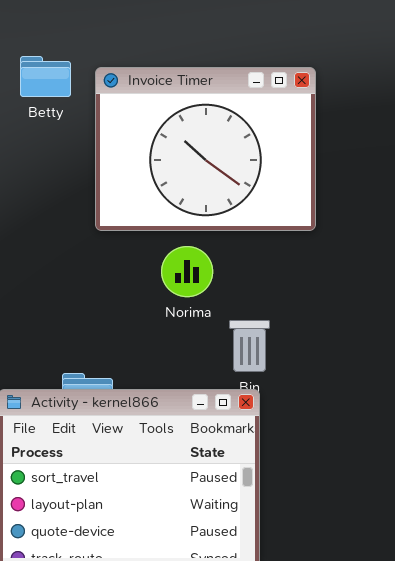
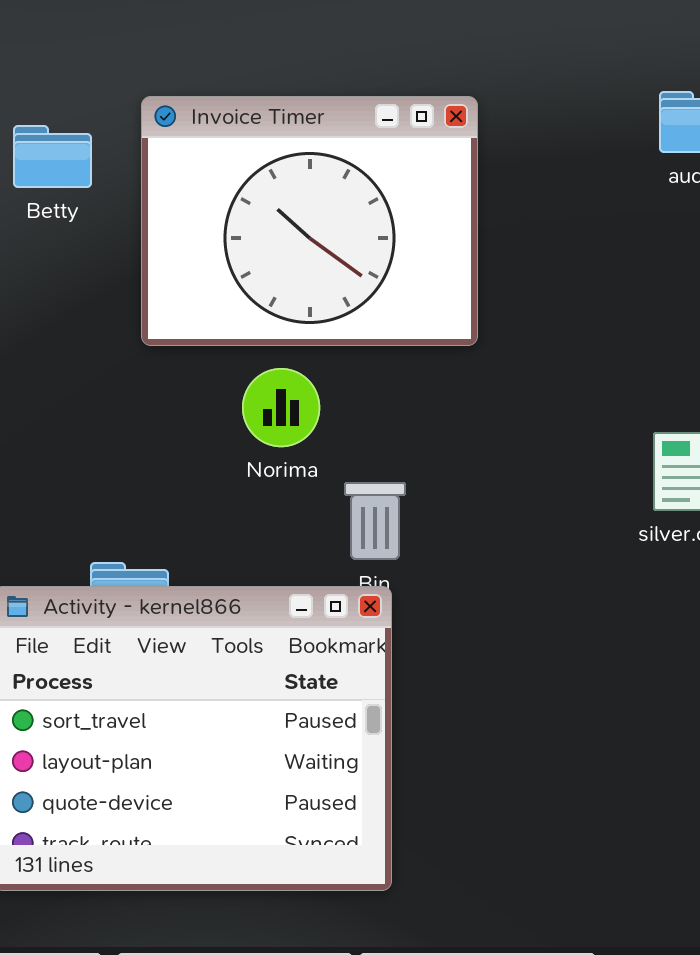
Betty: [20,56,71,97] -> [13,125,92,188], moved

